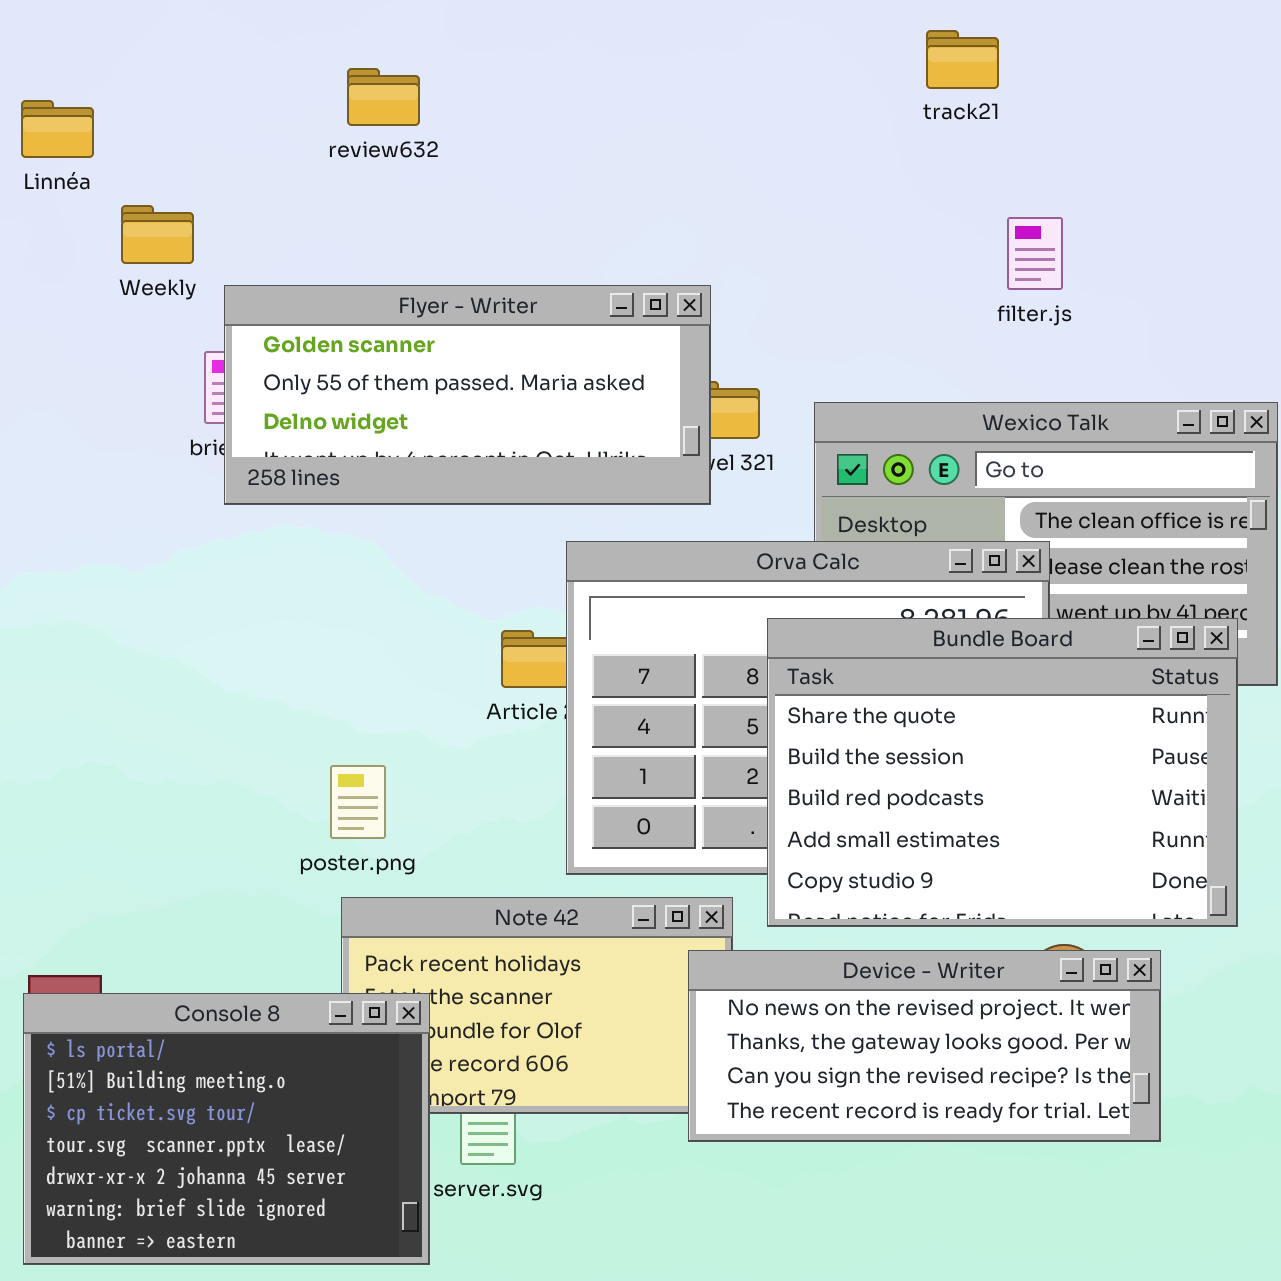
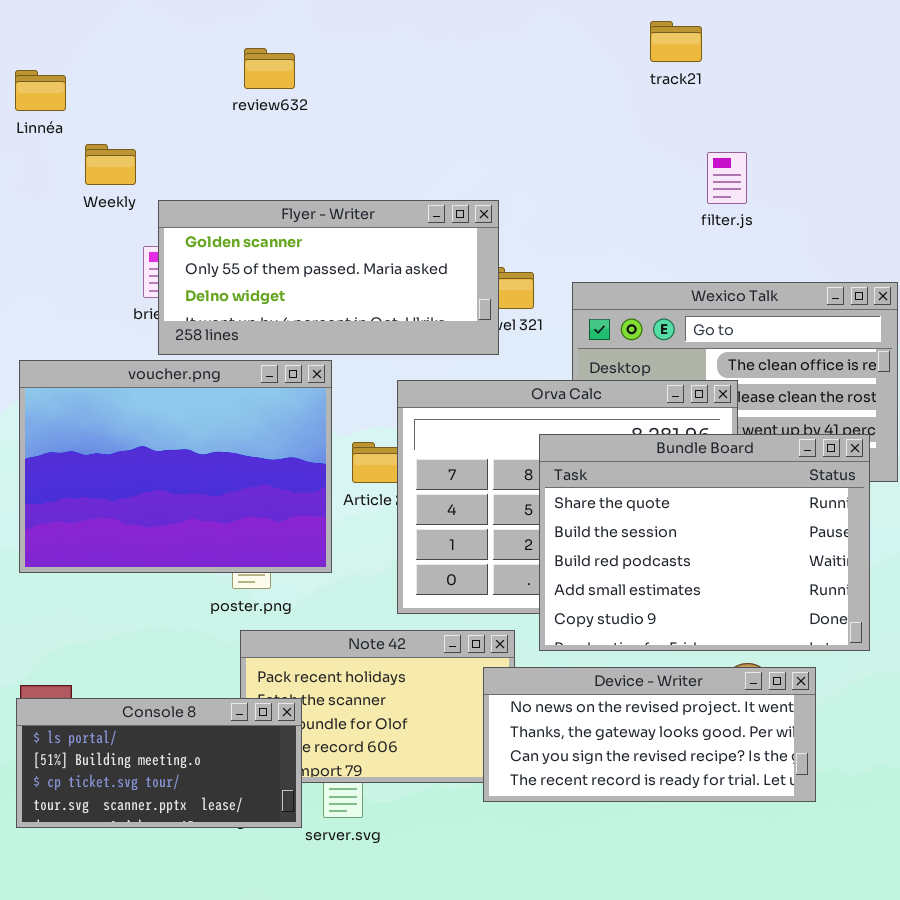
voucher.png: none -> [19,360,332,573], opened
Console 8: [23,993,430,1265] -> [16,698,302,828], resized

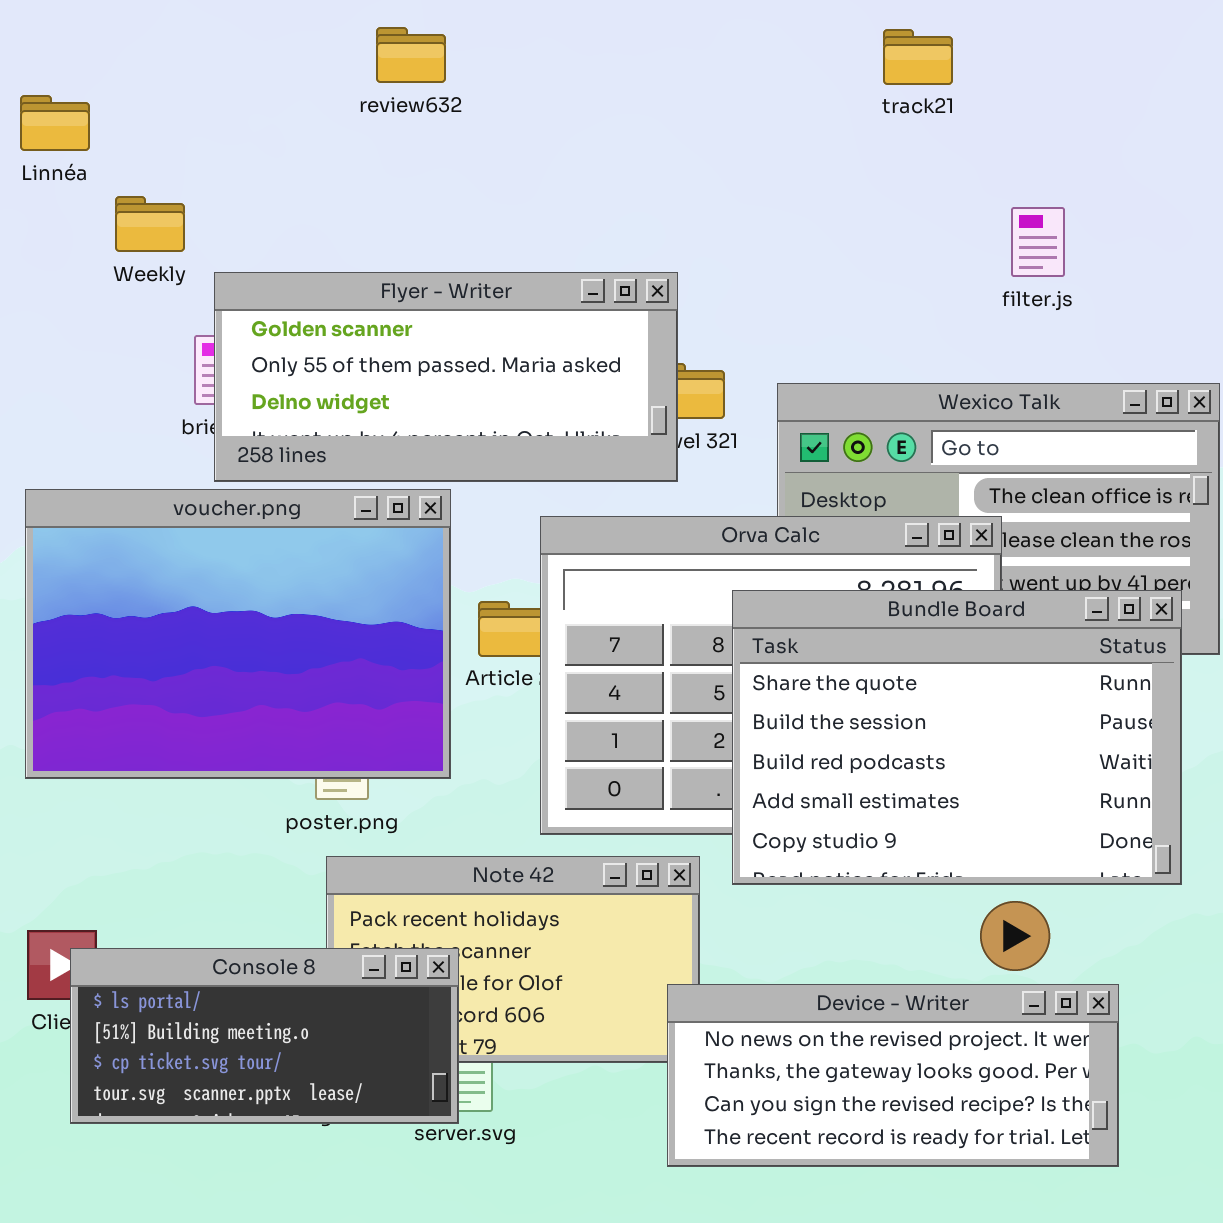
review632: [244,48,295,89] -> [376,27,446,83], moved
filter.js: [707,152,747,204] -> [1011,207,1065,277], moved
Device - Writer: [483,667,816,802] -> [667,984,1119,1167], moved
Console 8: [16,698,302,828] -> [70,948,459,1124], moved

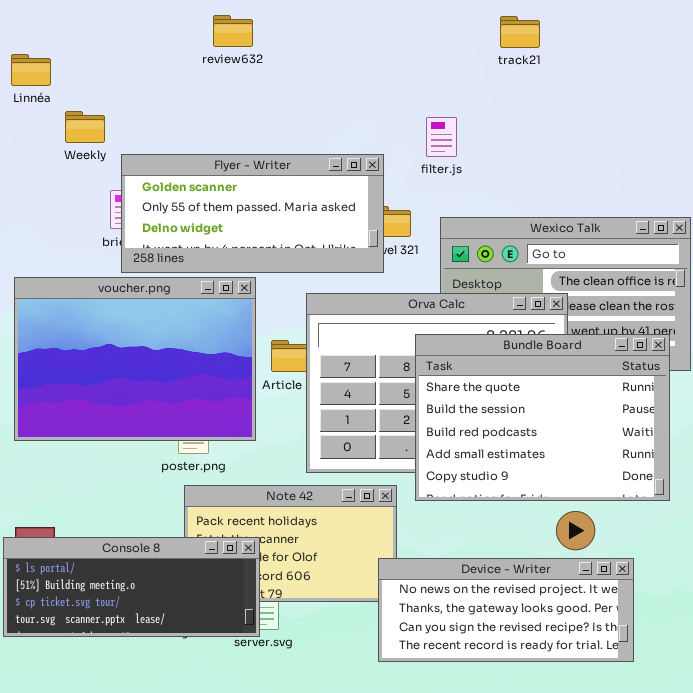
filter.js: [1011,207,1065,277] -> [426,117,457,157], moved
Console 8: [70,948,459,1124] -> [3,537,260,637], resized

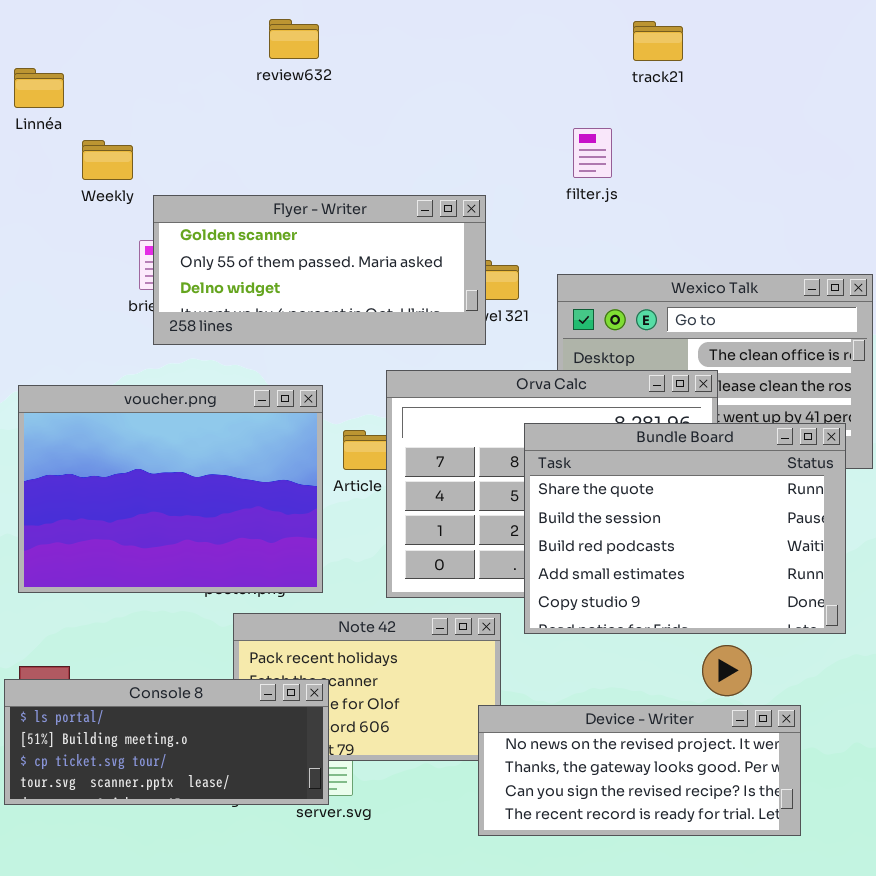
filter.js: [426,117,457,157] -> [573,128,612,178], moved
voucher.png: [14,277,256,441] -> [18,385,323,593], moved

